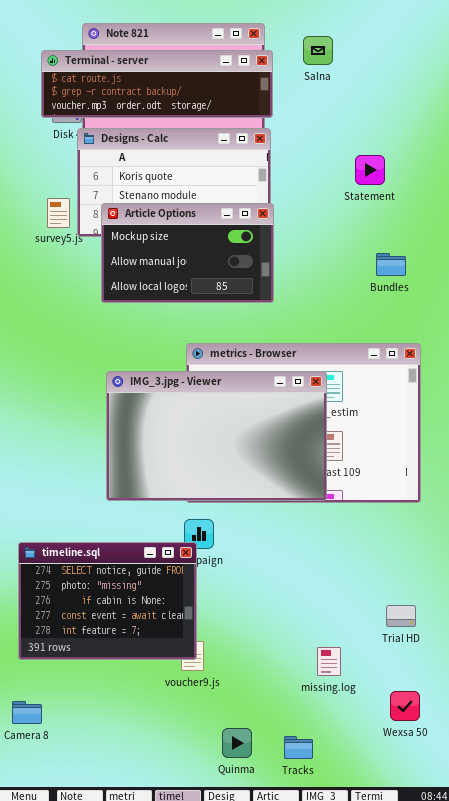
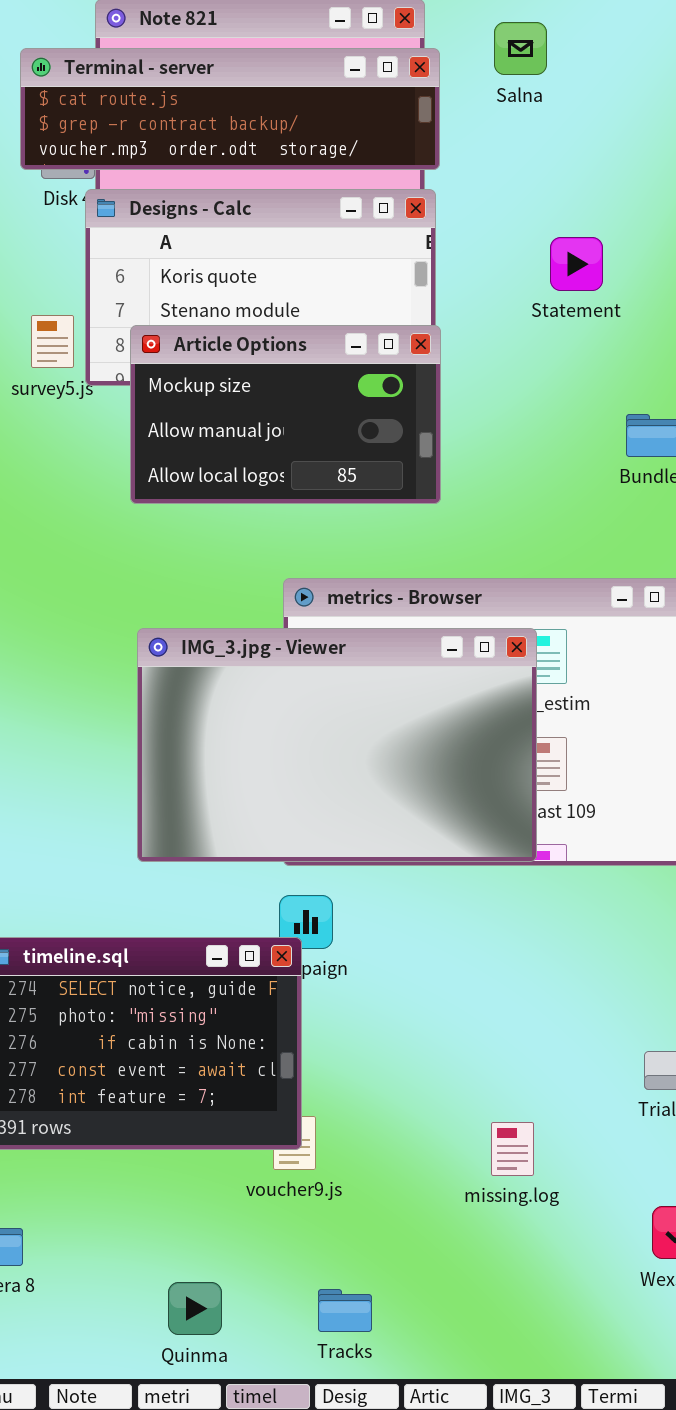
Statement: [355,155,385,185] -> [550,237,603,291], moved
missing.log: [317,647,341,676] -> [491,1122,534,1176], moved
Quinma: [222,728,252,758] -> [168,1282,222,1335], moved
Tracks: [284,736,313,759] -> [318,1289,372,1332], moved

